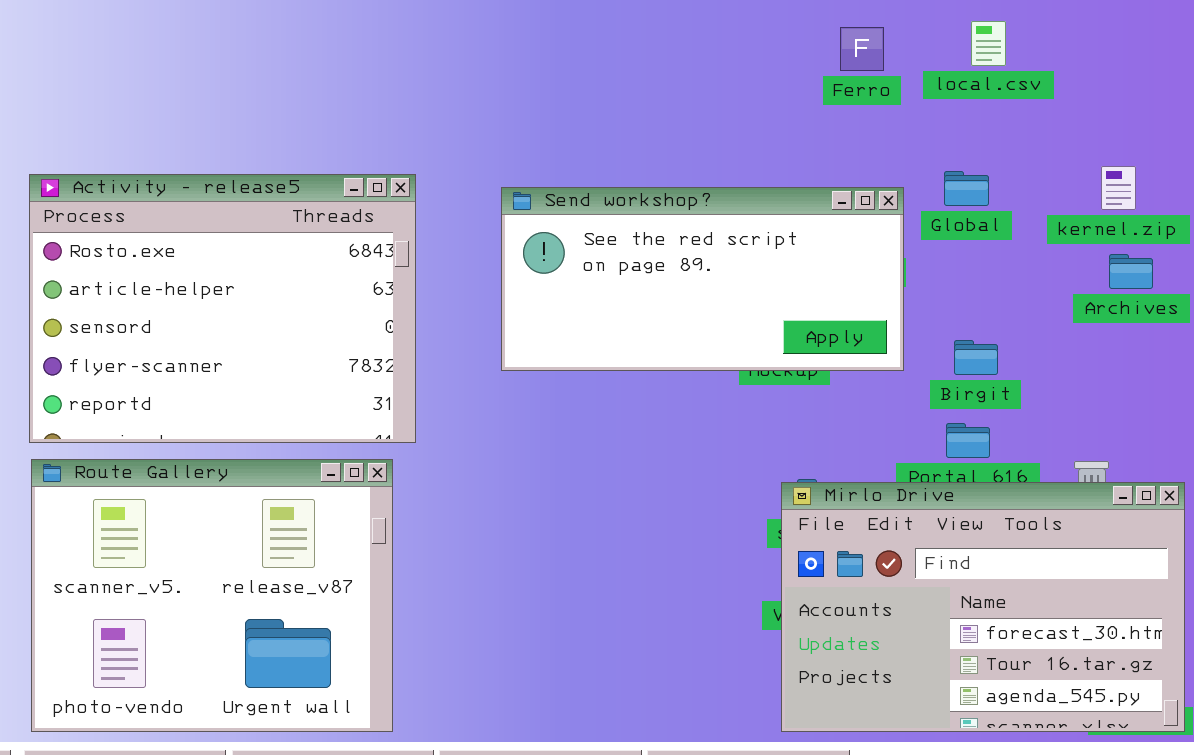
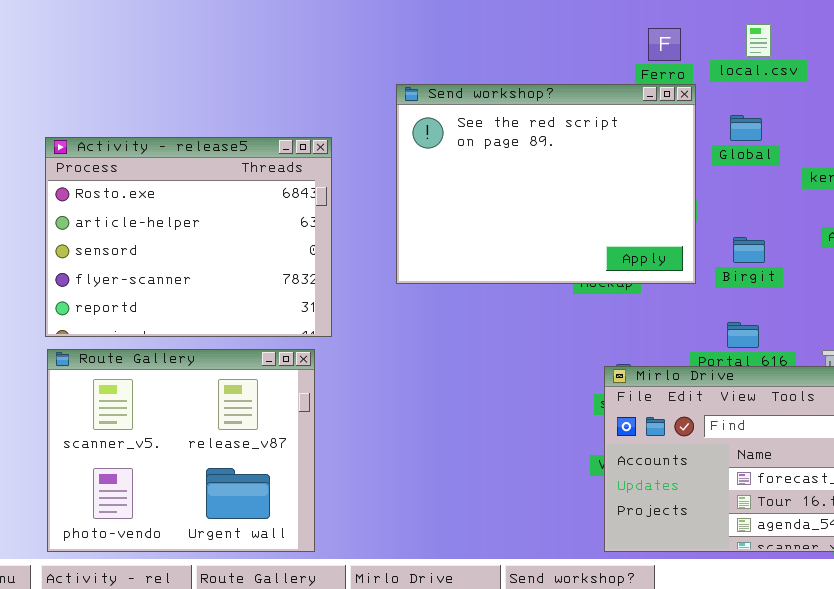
Global: [944,171,989,206] -> [730,115,762,141], moved
Send workshop?: [501,187,904,371] -> [396,84,696,284], resized
Birgit: [954,340,998,375] -> [733,237,765,263], moved

